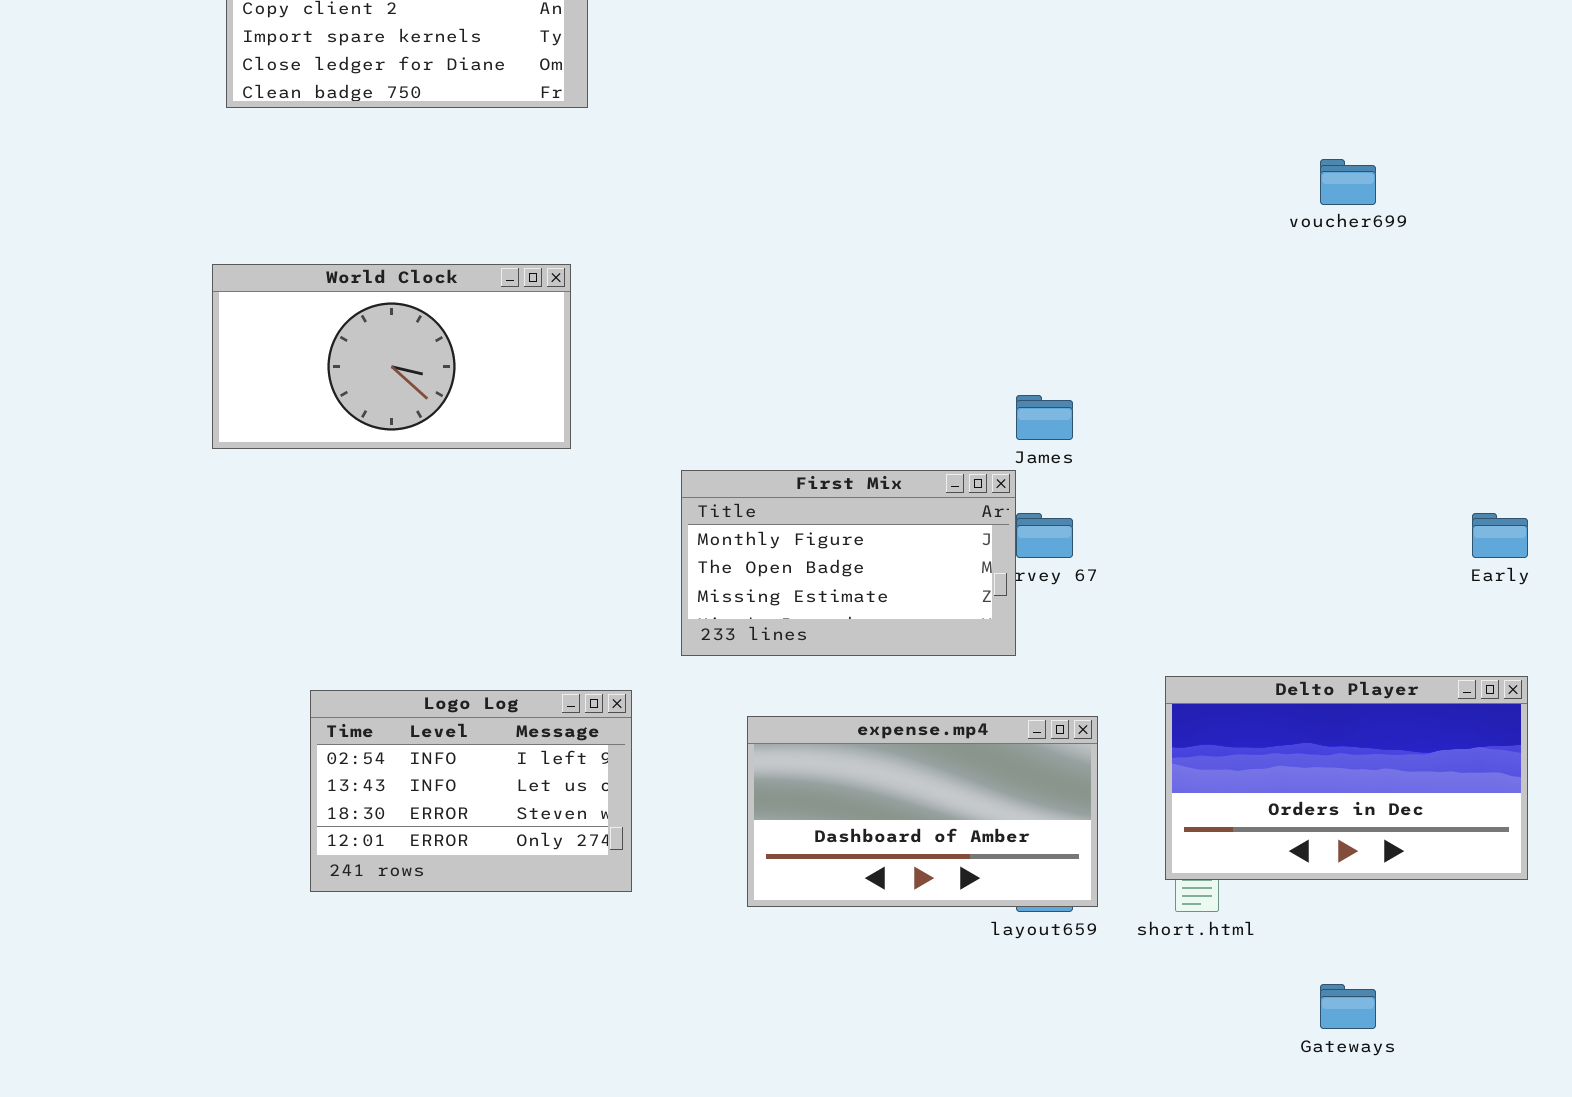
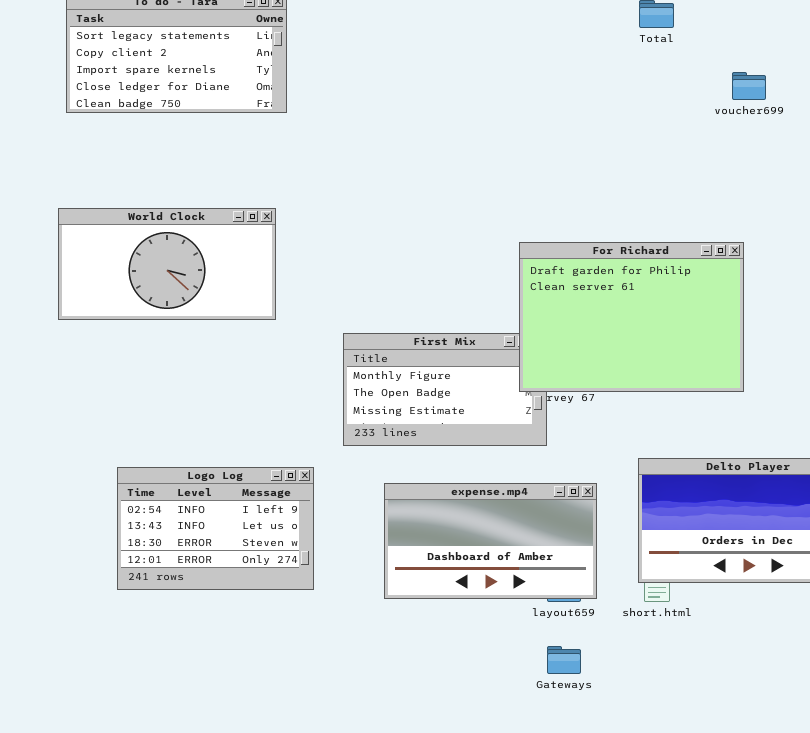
voucher699: [1320,159,1376,205] -> [732,72,766,100], moved
For Richard: none -> [519,242,744,392], opened
Gateways: [1320,984,1376,1029] -> [547,646,581,674], moved

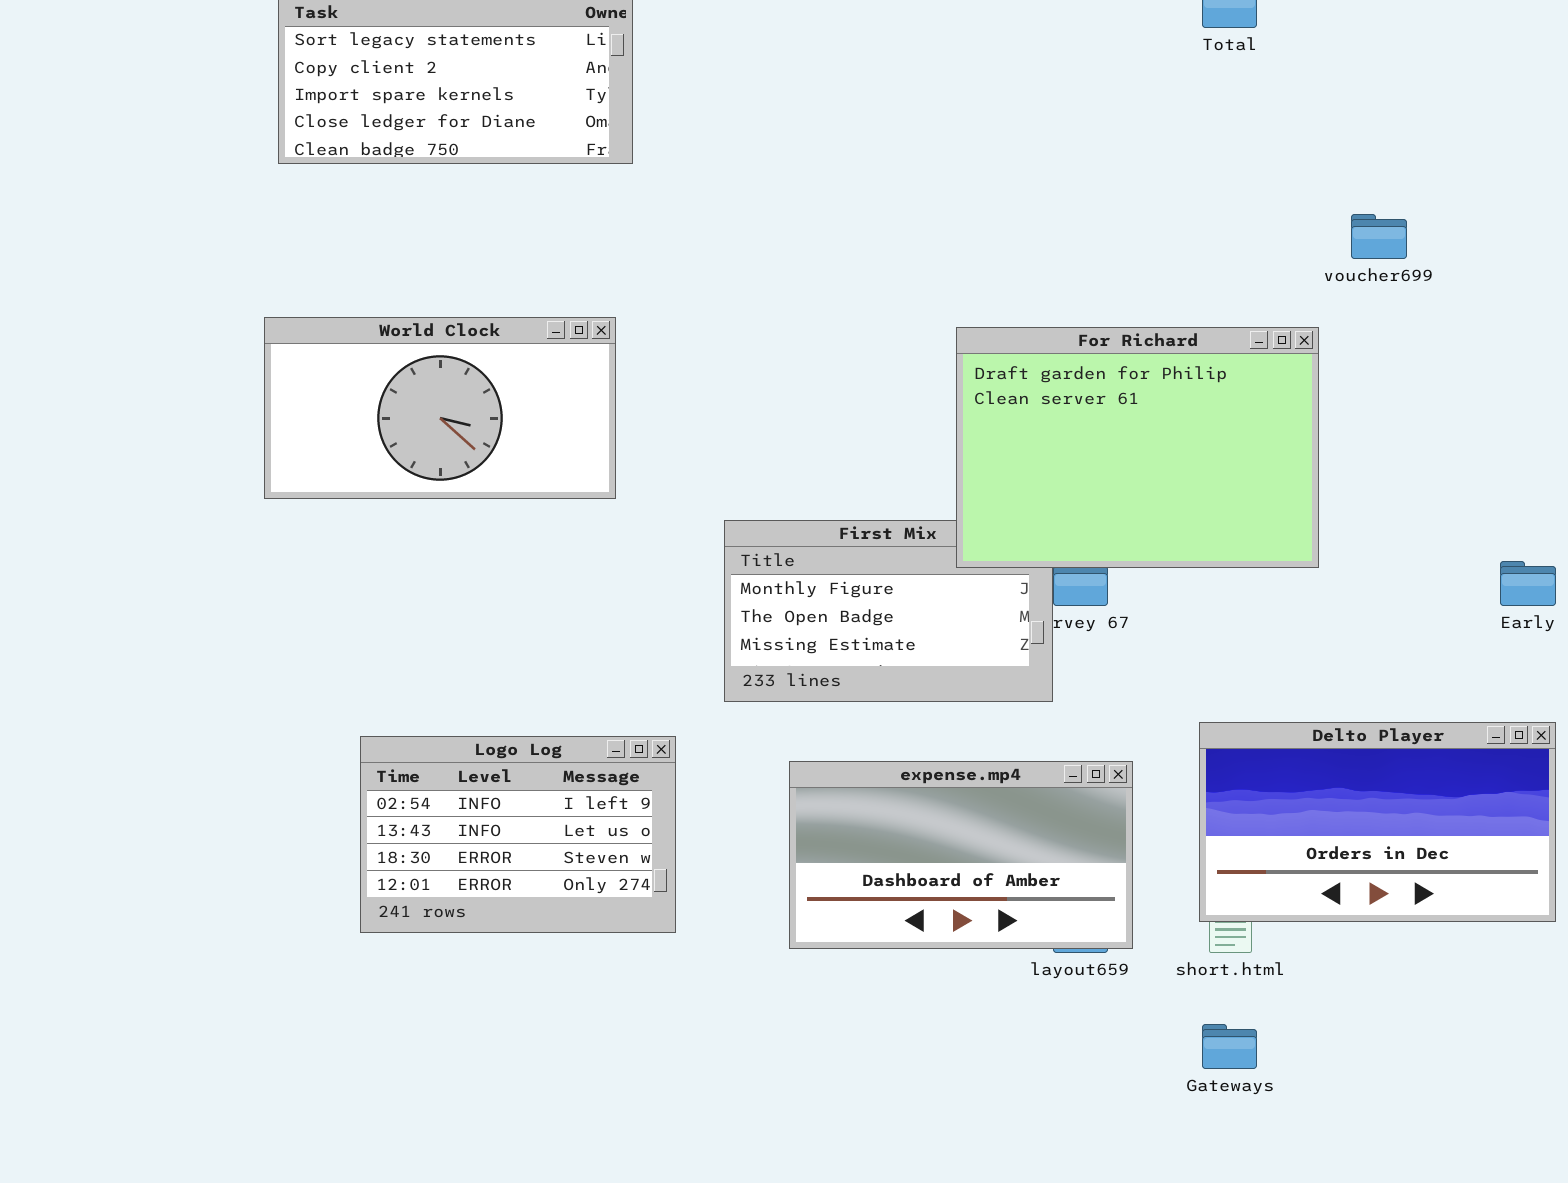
voucher699: [732,72,766,100] -> [1351,214,1407,259], moved
For Richard: [519,242,744,392] -> [956,327,1319,568], moved
Gateways: [547,646,581,674] -> [1202,1024,1257,1069], moved

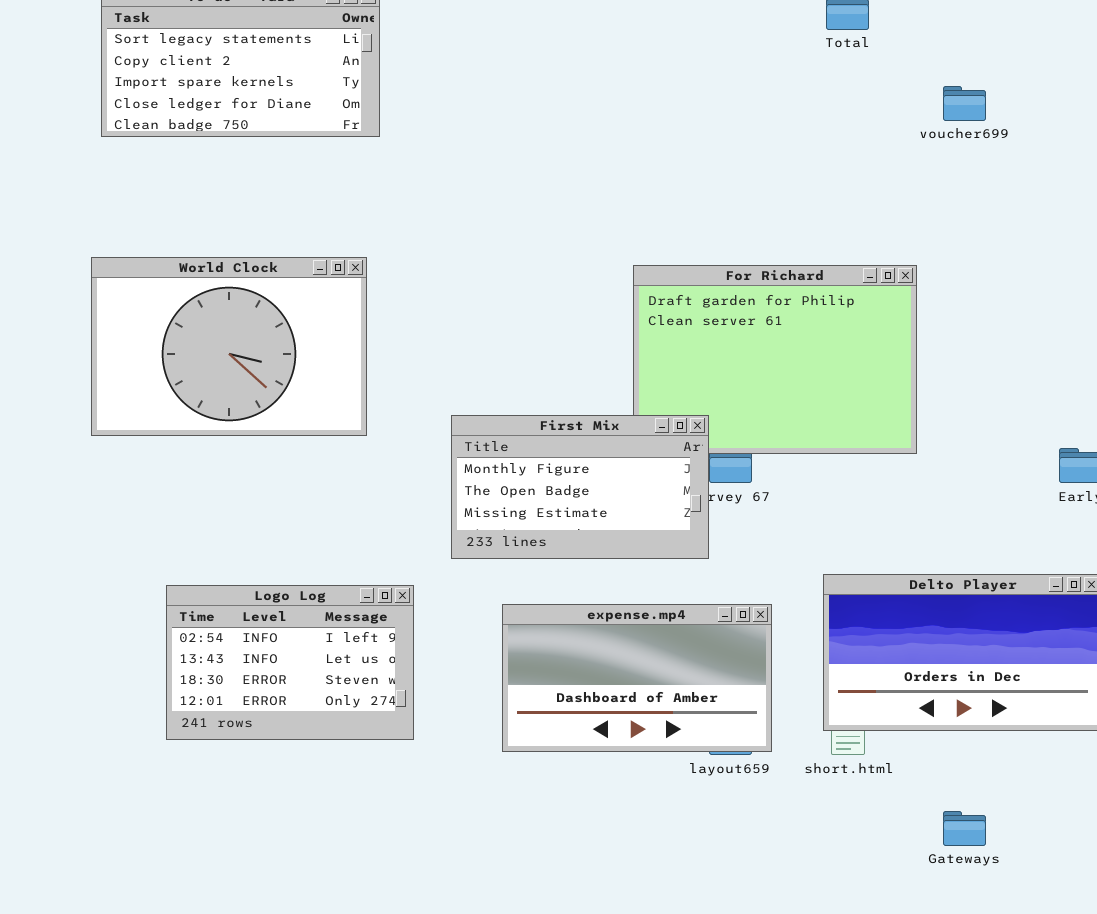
voucher699: [1351,214,1407,259] -> [943,86,986,121], moved
World Clock: [264,317,616,499] -> [91,257,367,436], resized
First Mix: [724,520,1053,702] -> [451,415,709,559], raised
Gateways: [1202,1024,1257,1069] -> [943,811,986,846], moved

